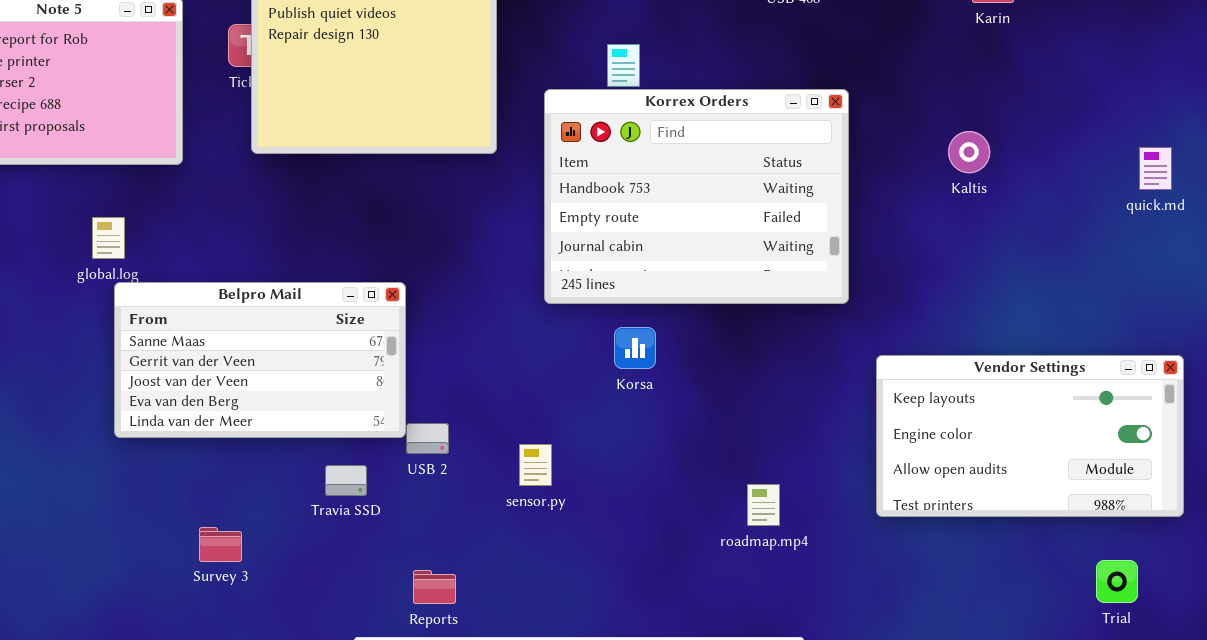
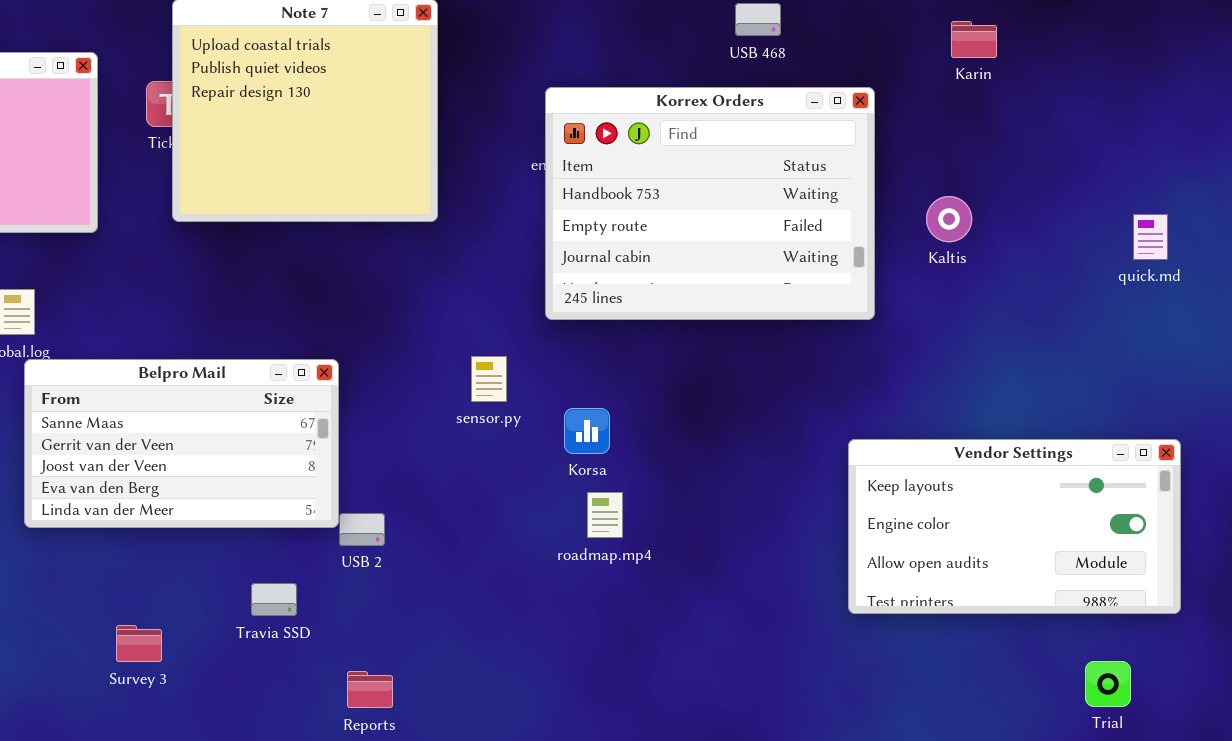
Korrex Orders: [544,89,849,304] -> [545,87,875,320], moved
sensor.py: [519,444,552,486] -> [471,356,507,402], moved
Travia SSD: [325,465,367,496] -> [251,583,297,616], moved
roadmap.mp4: [747,484,780,526] -> [587,492,623,538], moved

